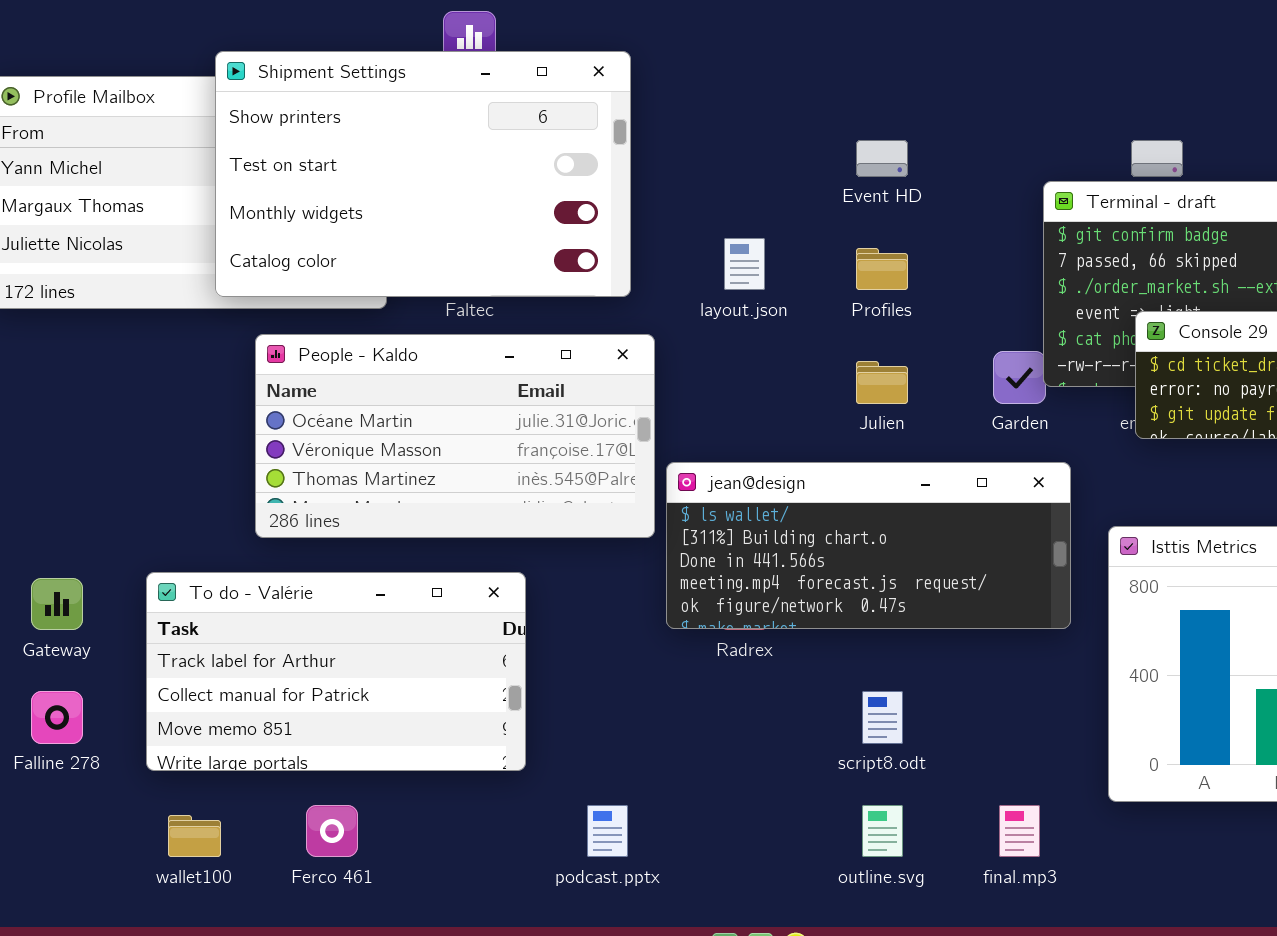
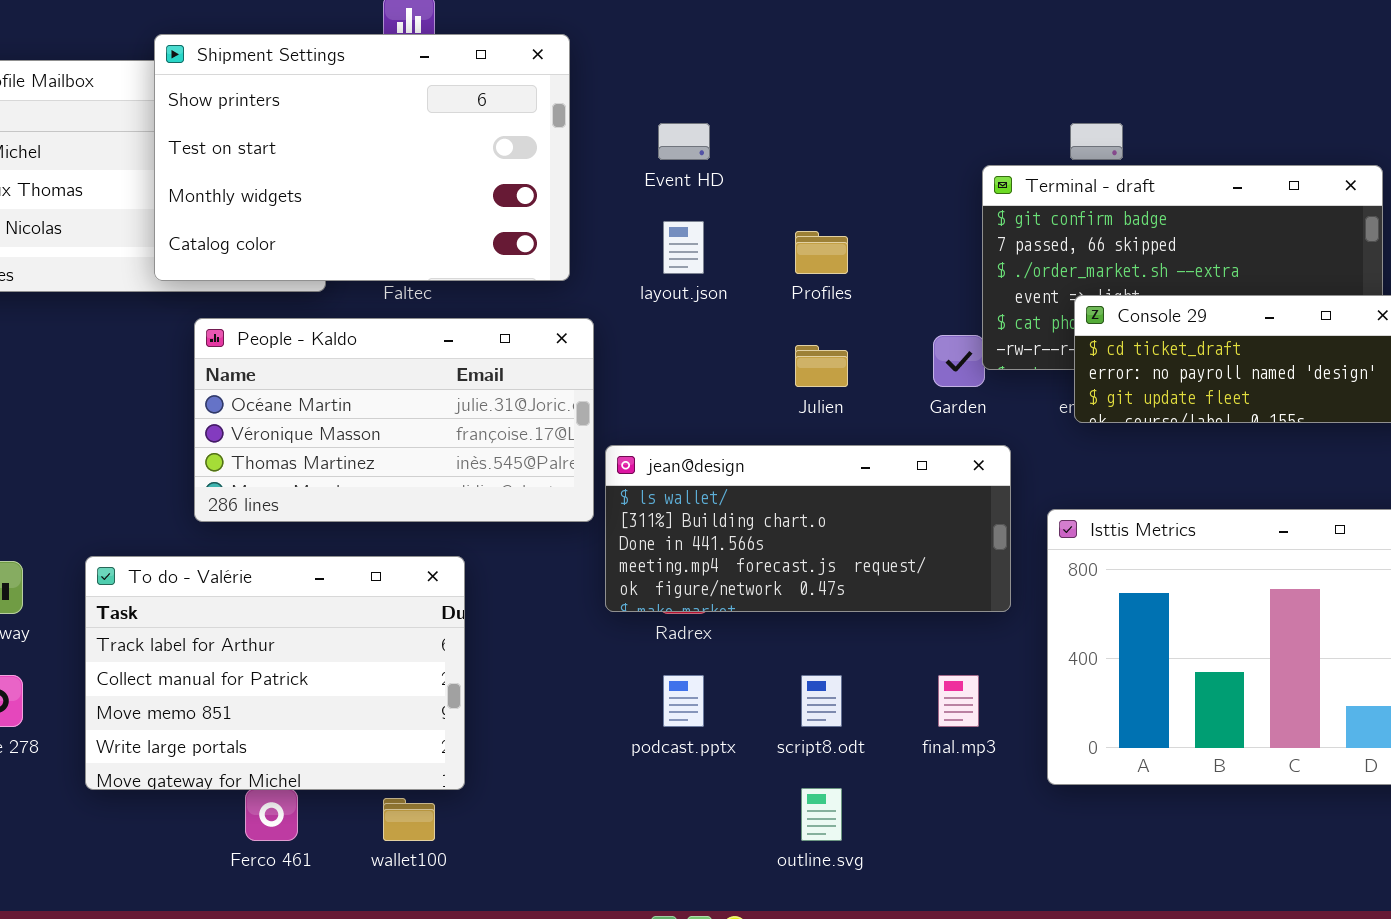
Event HD: [856,140,908,177] -> [658,123,710,160], moved
To do - Valérie: [146,572,526,771] -> [85,556,465,790], resized
podcast.pptx: [587,805,628,857] -> [663,675,704,727], moved
final.mp3: [999,805,1040,857] -> [938,675,979,727], moved
wallet100: [168,815,221,857] -> [383,798,435,841], moved

